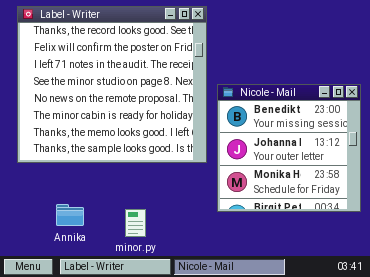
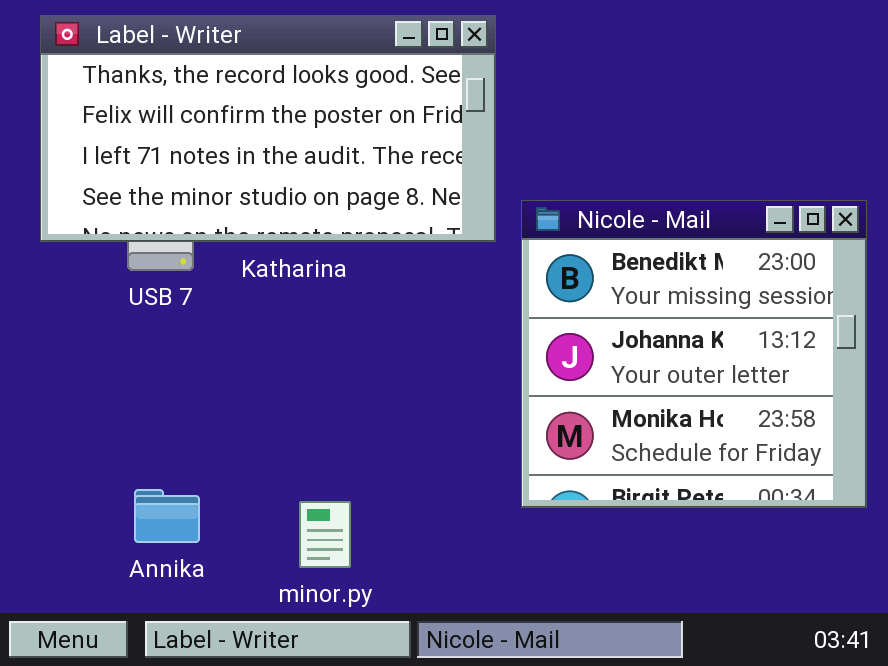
Label - Writer: [17,6,207,163] -> [40,15,496,242], resized

